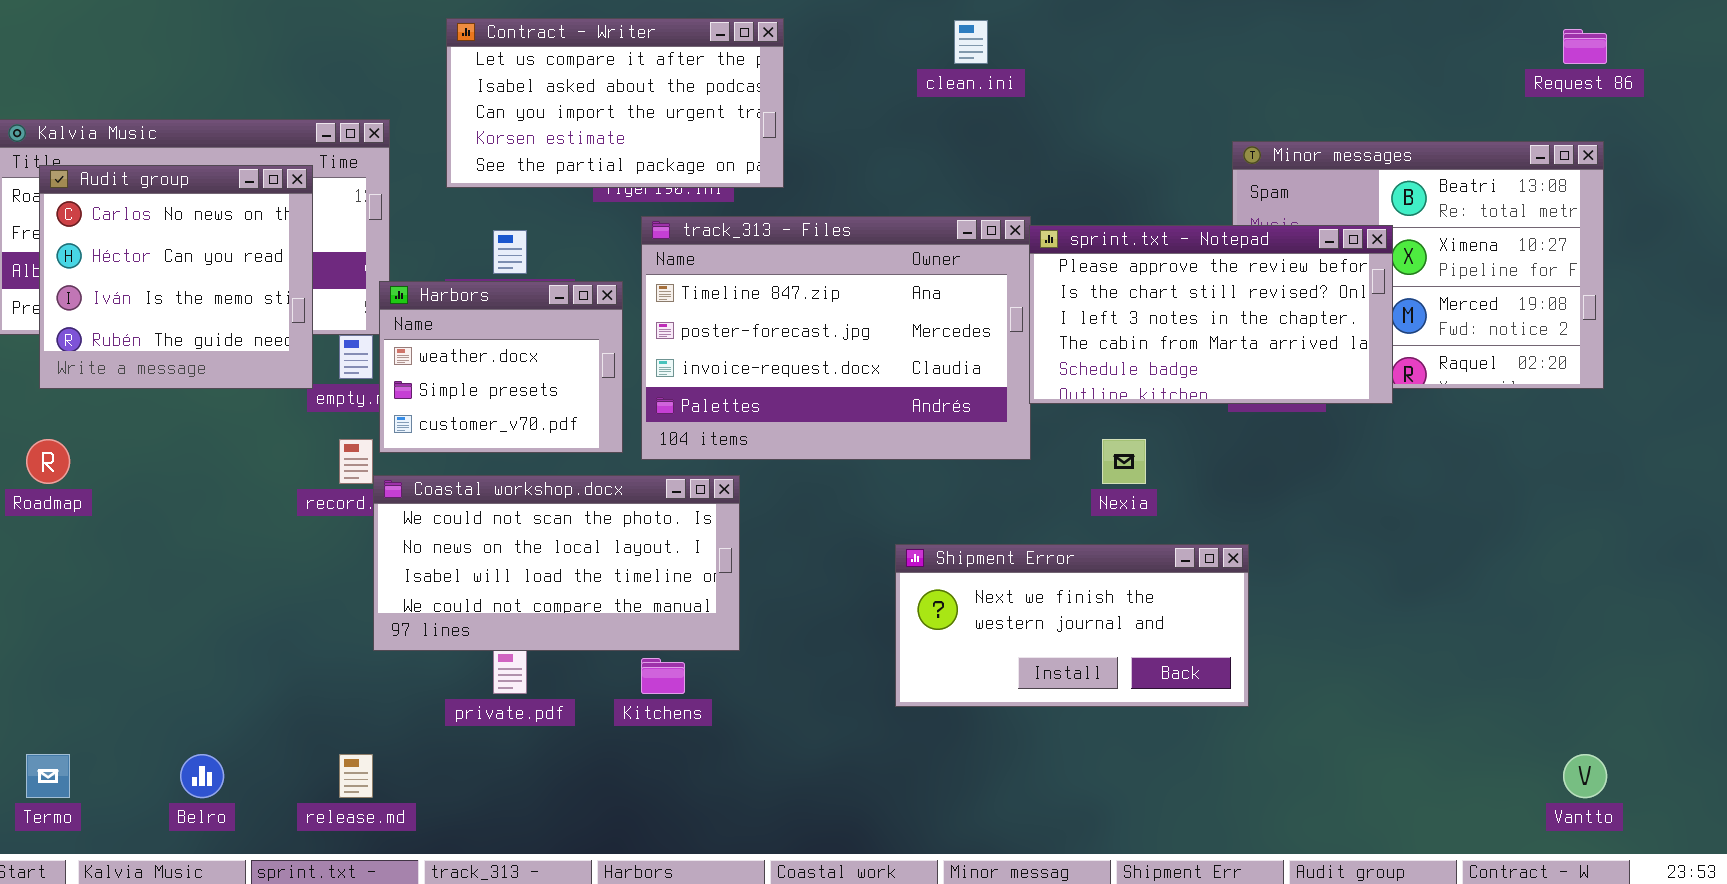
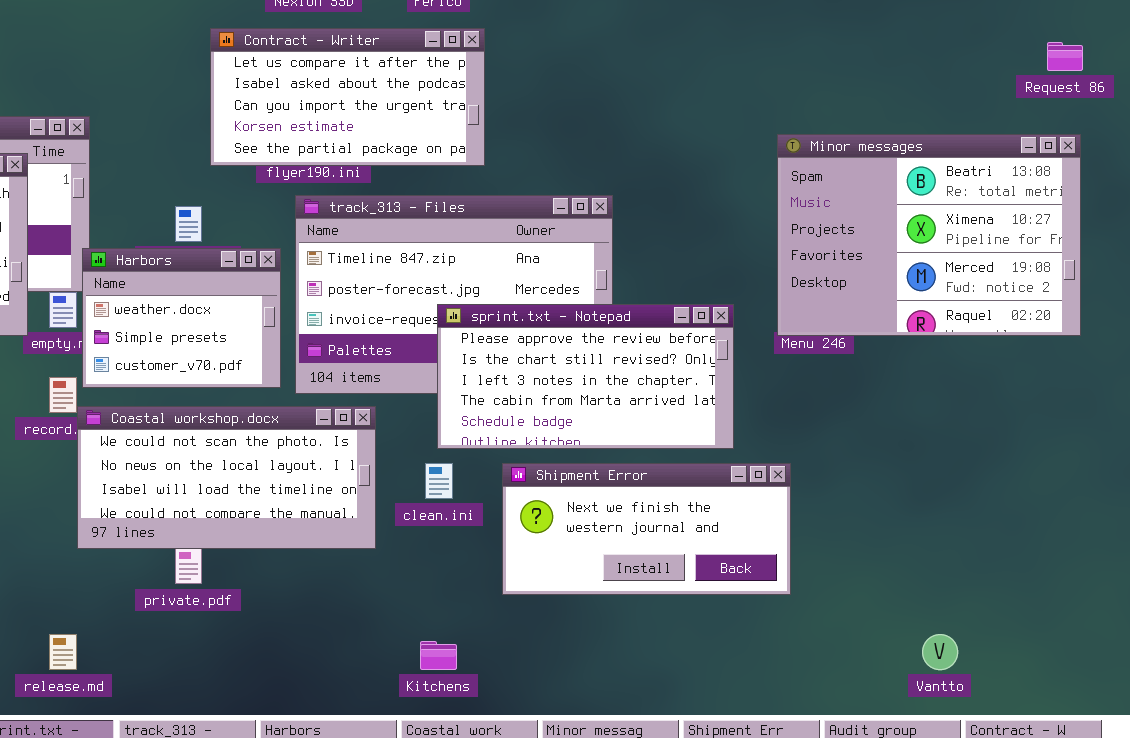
Contract - Writer: [446,18,784,188] -> [210,28,485,166], moved
clean.ini: [954,20,988,64] -> [425,463,453,499], moved
sprint.txt - Notepad: [1029,225,1393,404] -> [437,304,734,449], moved
Kitchens: [641,658,685,694] -> [420,641,457,670], moved
Vantto: [1563,754,1607,798] -> [922,634,958,670], moved

